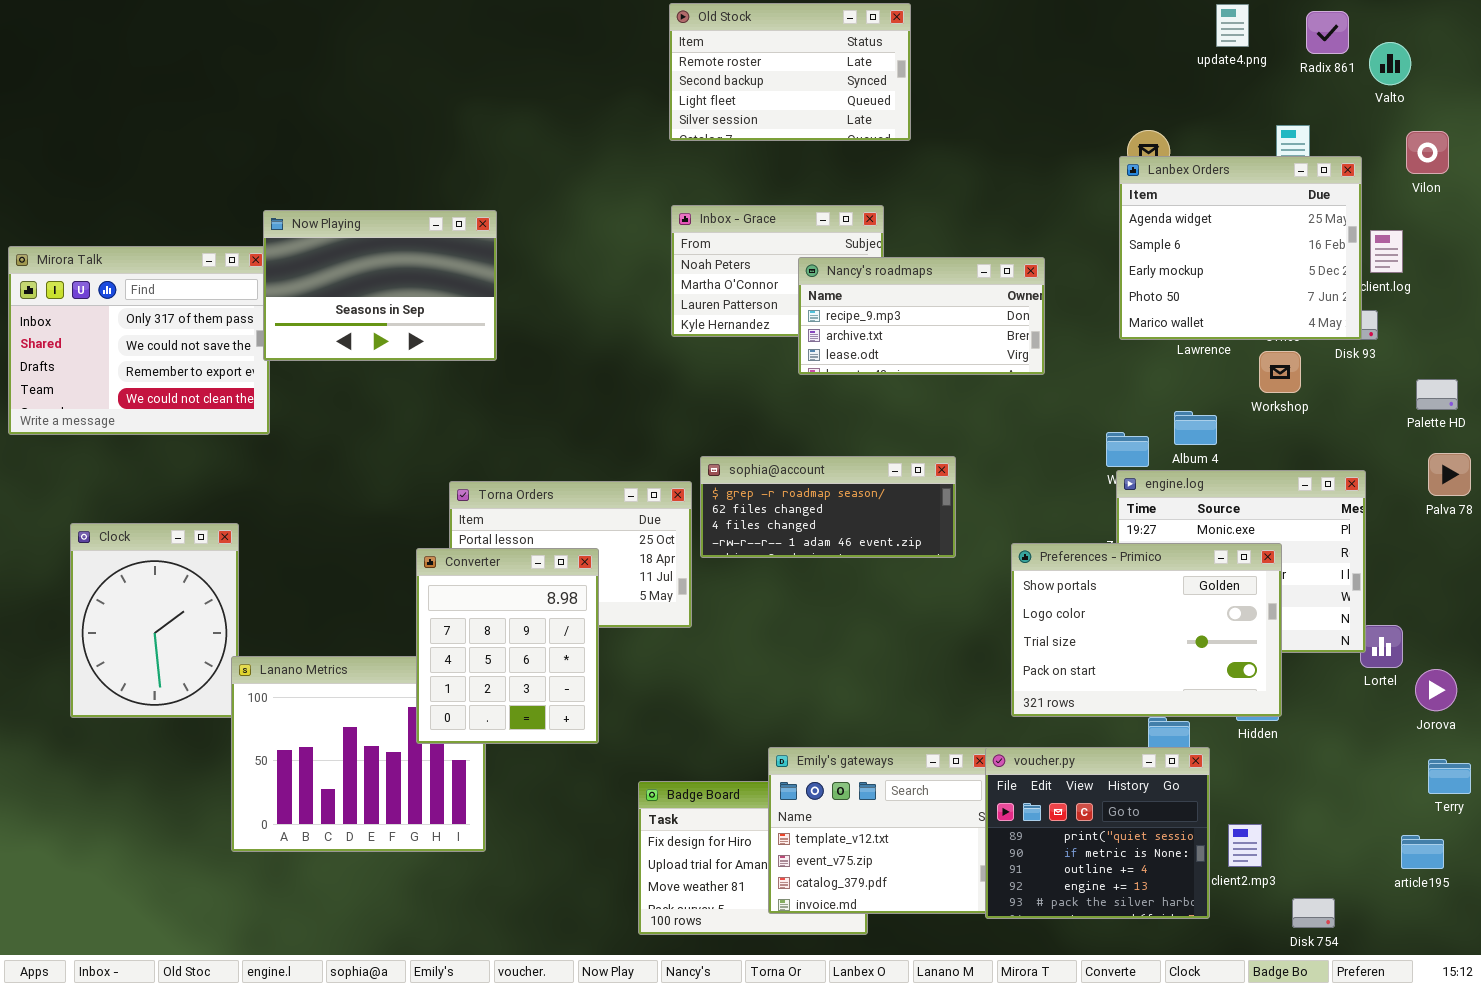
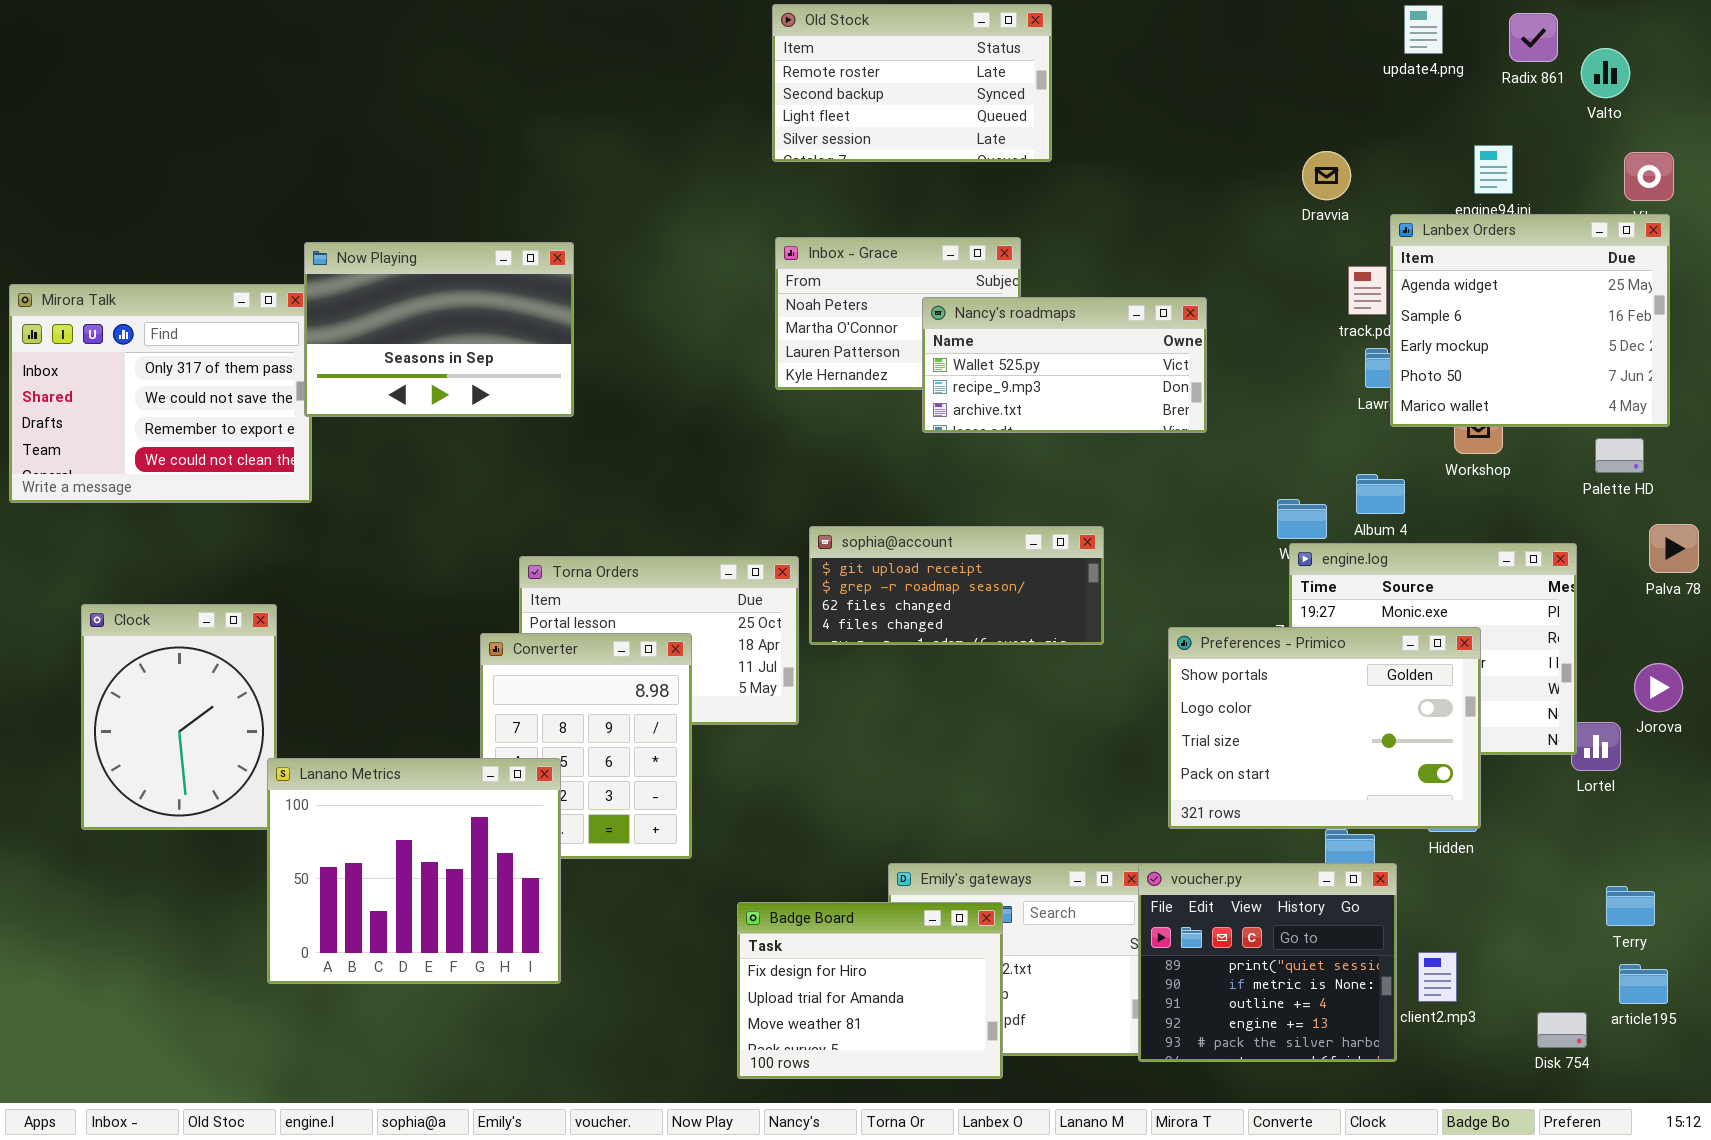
Lanbex Orders: [1119,156,1362,340] -> [1390,214,1670,427], moved
Nancy's roadmaps: [798,257,1045,375] -> [922,297,1207,433], scrolled up 1 row
Palette HD: [1416,379,1458,410] -> [1595,438,1644,473], moved
sophia@account: [700,456,956,558] -> [809,526,1104,645], scrolled up 1 row
Lanano Metrics: [231,656,486,852] -> [267,758,561,984], raised
Jorova: [1415,669,1457,711] -> [1634,663,1683,712], moved
Terry: [1428,759,1471,794] -> [1606,886,1655,926], moved
Badge Board: [638,781,868,935] -> [737,902,1003,1079], raised
Disk 754: [1292,898,1335,928] -> [1537,1012,1587,1048], moved

